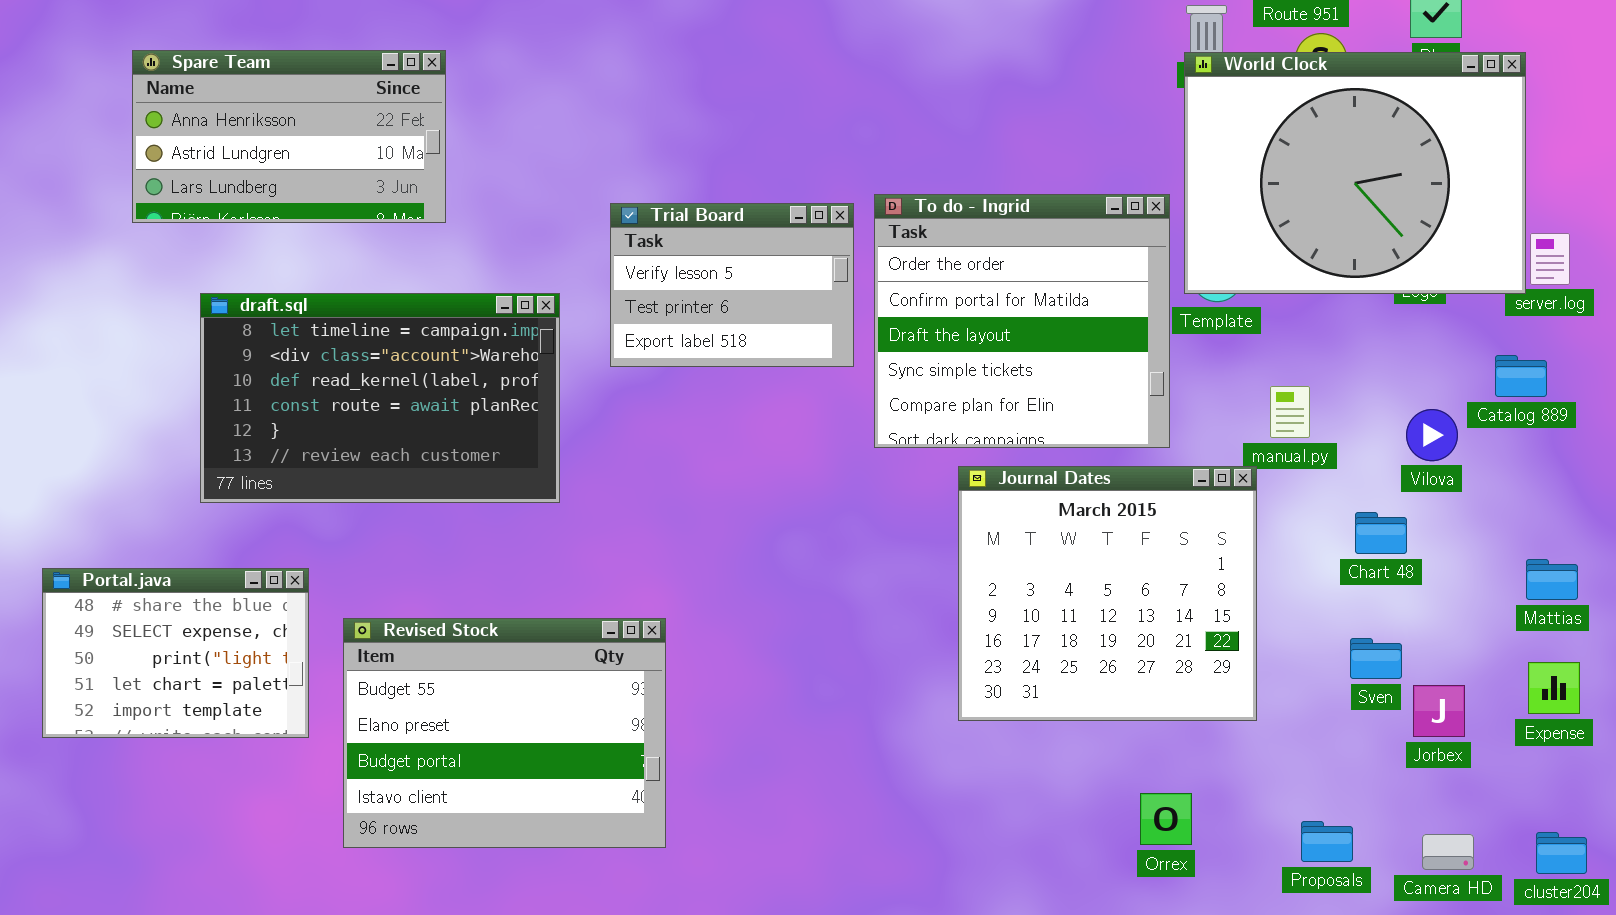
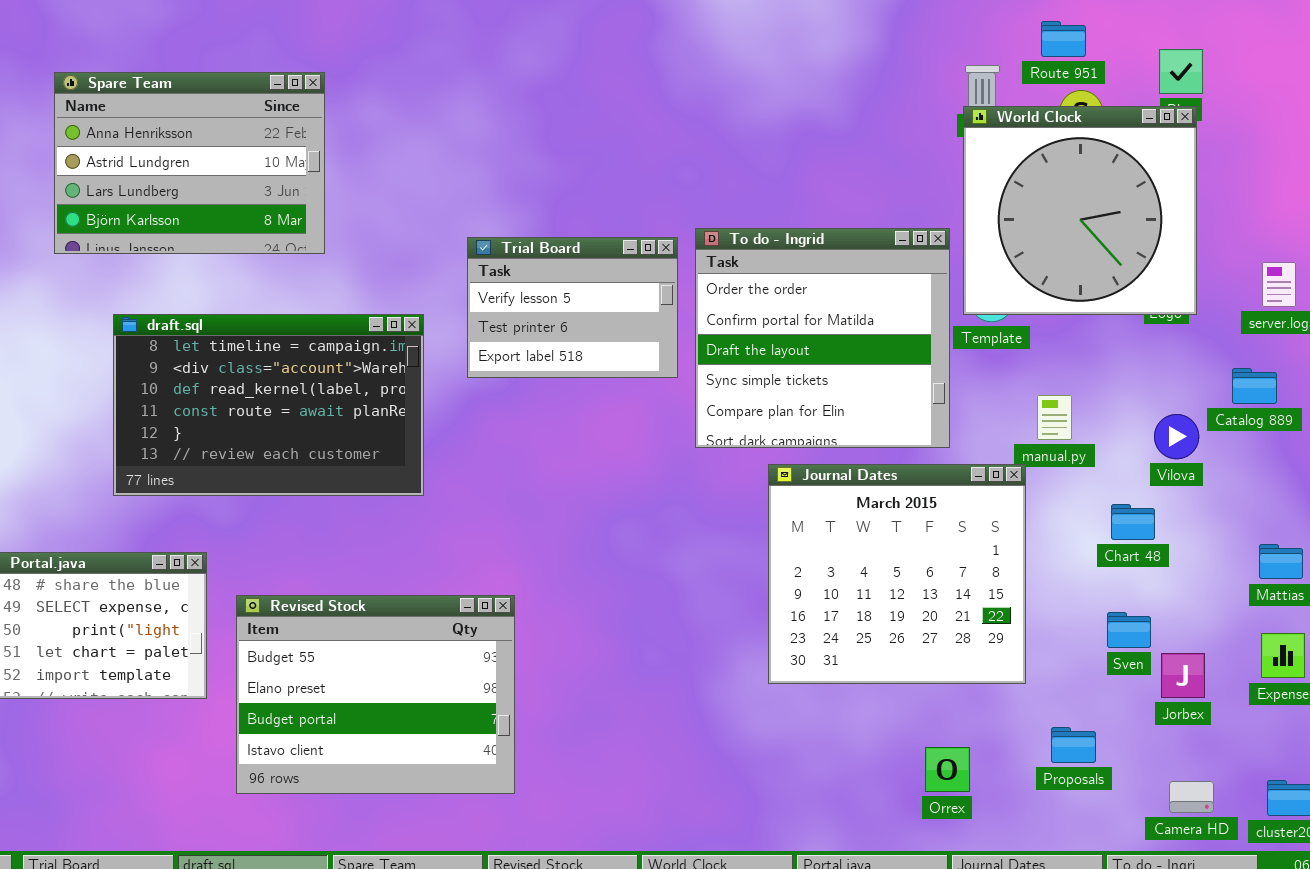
Spare Team: [132,50,446,223] -> [54,72,325,254], resized
World Clock: [1184,52,1526,294] -> [963,106,1197,315], resized
Proposals: [1301,821,1353,862] -> [1051,727,1096,763], moved

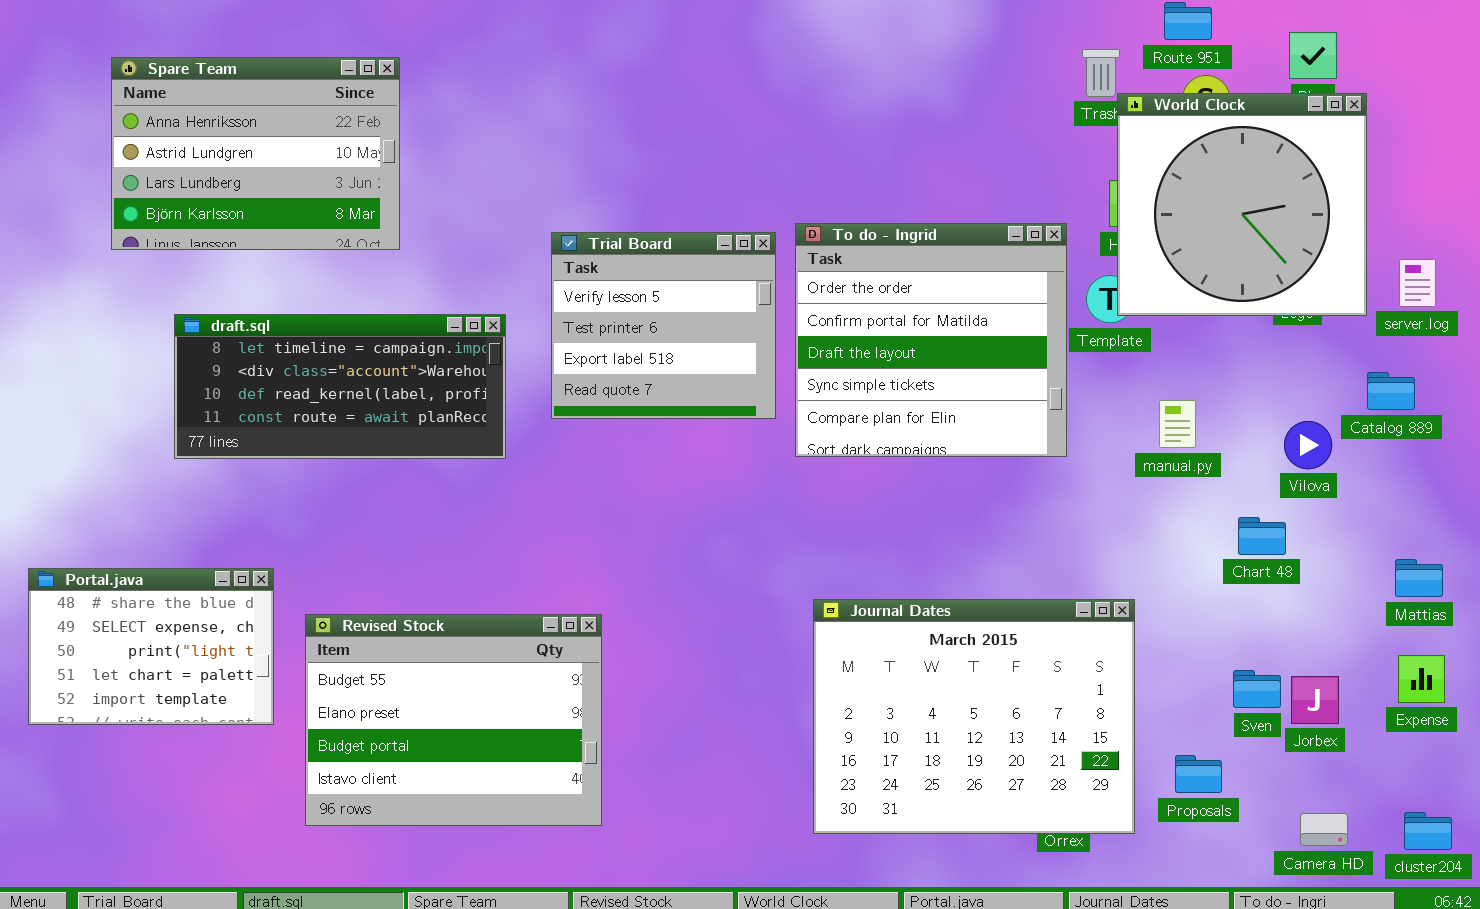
World Clock: [963,106,1197,315] -> [1117,93,1367,316], moved
Trial Board: [467,237,678,378] -> [551,232,776,419], resized
draft.sql: [113,314,424,496] -> [174,314,506,459], resized
Journal Dates: [768,464,1026,684] -> [813,599,1135,834], moved, resized
Sven: [1107,612,1151,648] -> [1233,670,1281,708], moved

